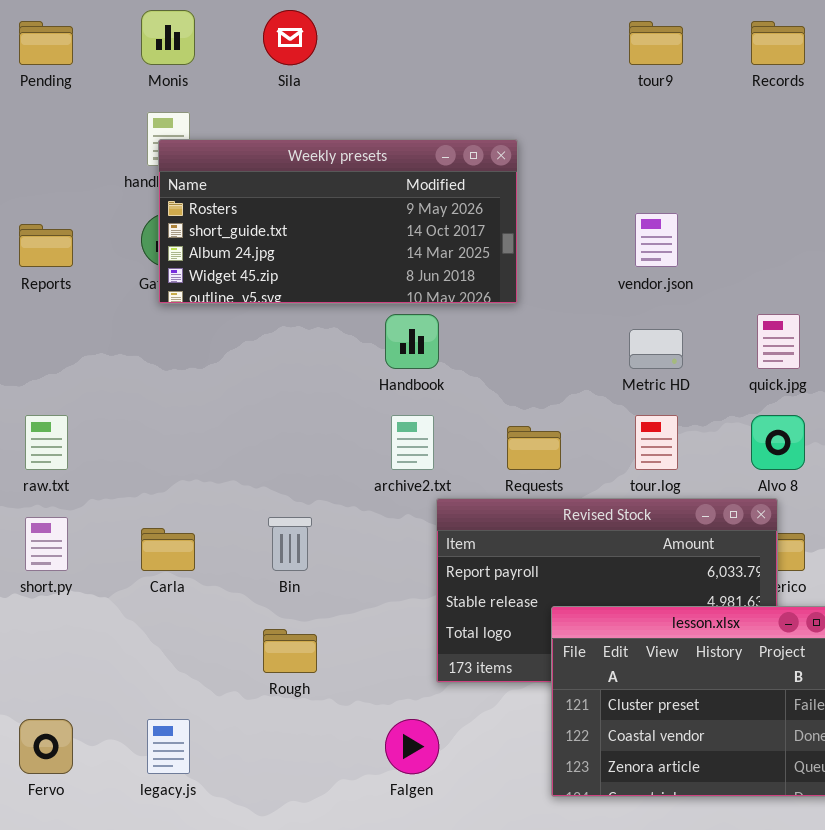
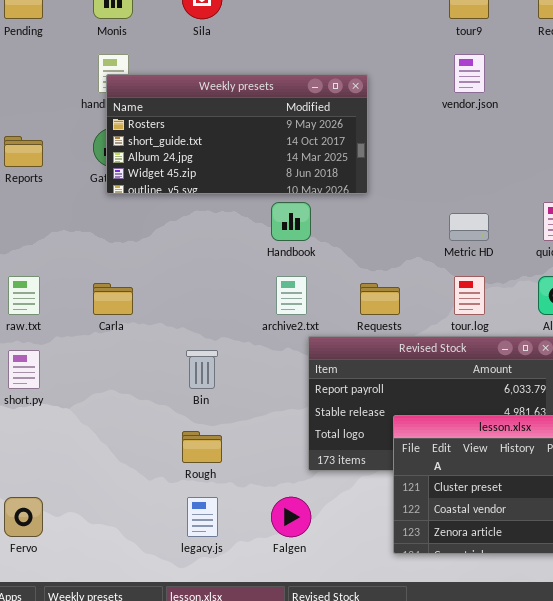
vendor.json: [635,213,678,267] -> [454,54,485,93], moved
Carla: [141,528,195,571] -> [93,283,133,315], moved
legacy.js: [147,719,190,774] -> [187,497,218,537], moved

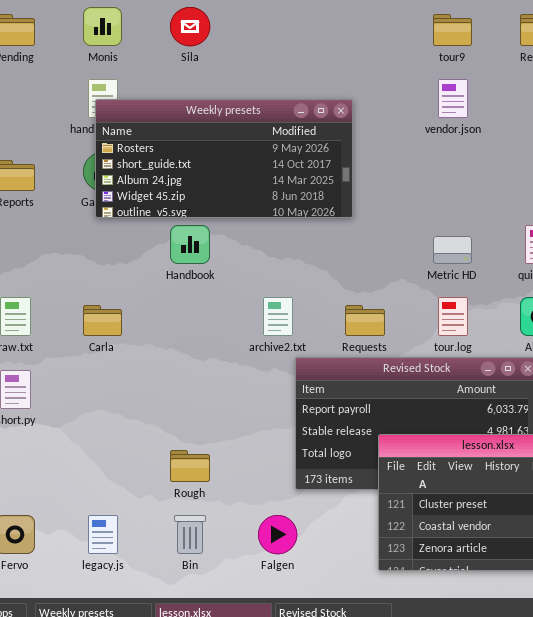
Handbook: [271,202,311,241] -> [170,225,210,264], moved
Bin: [186,350,218,389] -> [174,515,206,554], moved
legacy.js: [187,497,218,537] -> [88,515,118,554], moved

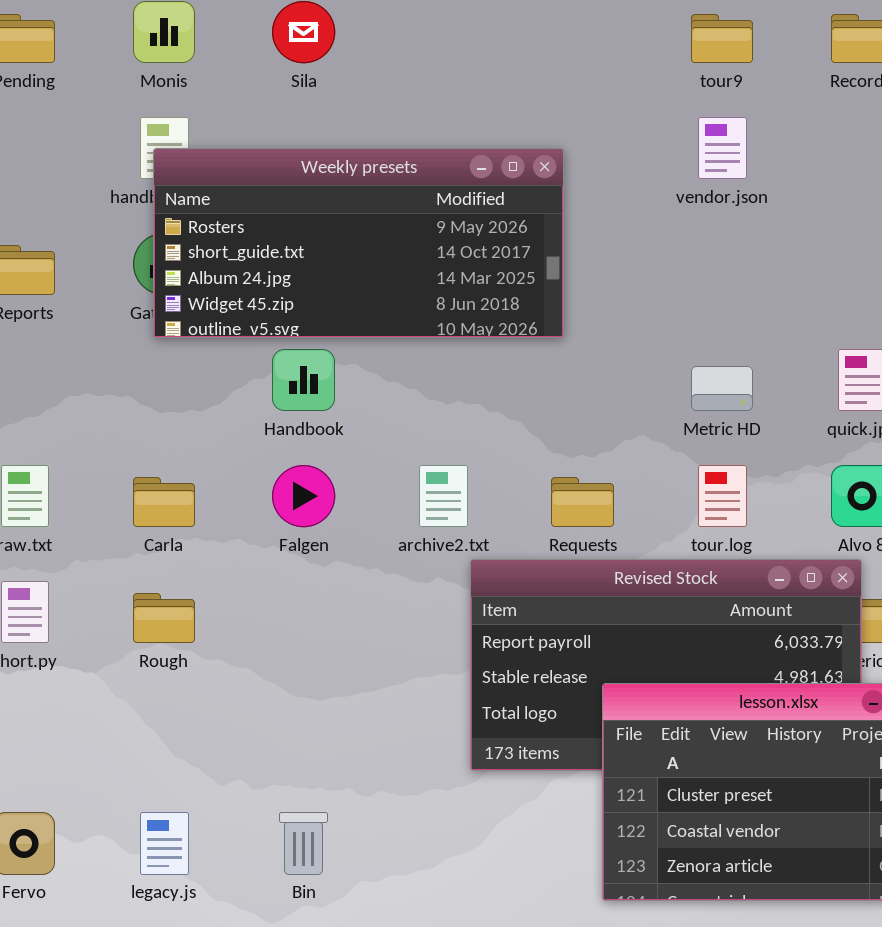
Rough: [170,450,210,482] -> [133,593,195,643], moved
Falgen: [258,515,297,554] -> [272,465,335,527], moved

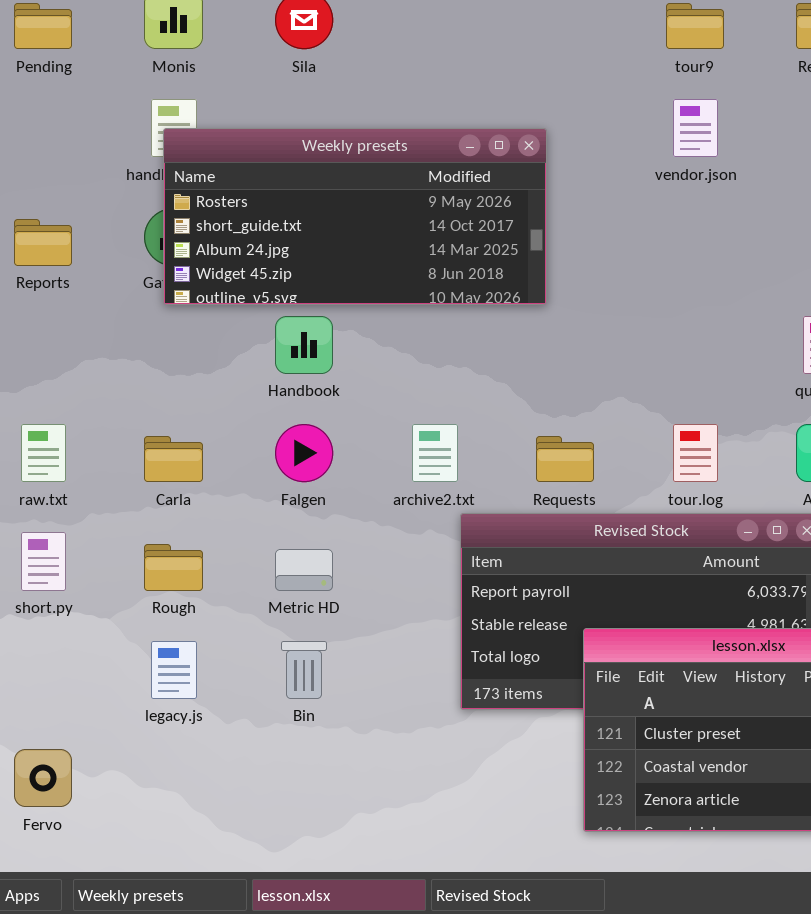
Metric HD: [691,366,753,411] -> [275,549,333,591], moved
legacy.js: [140,812,189,875] -> [151,641,197,699], moved
Bin: [279,812,328,875] -> [281,641,327,699], moved

